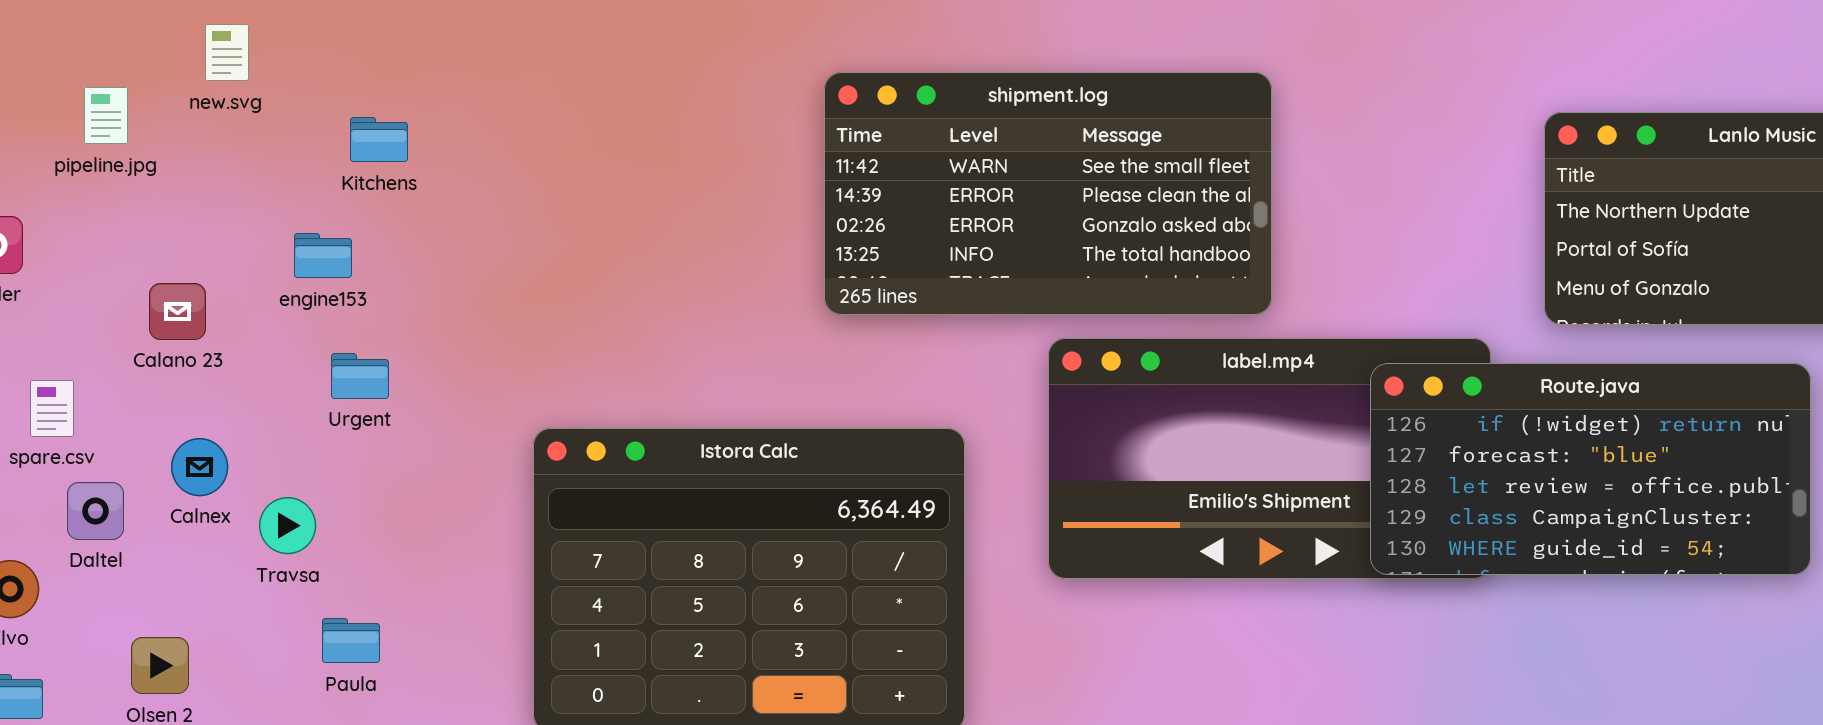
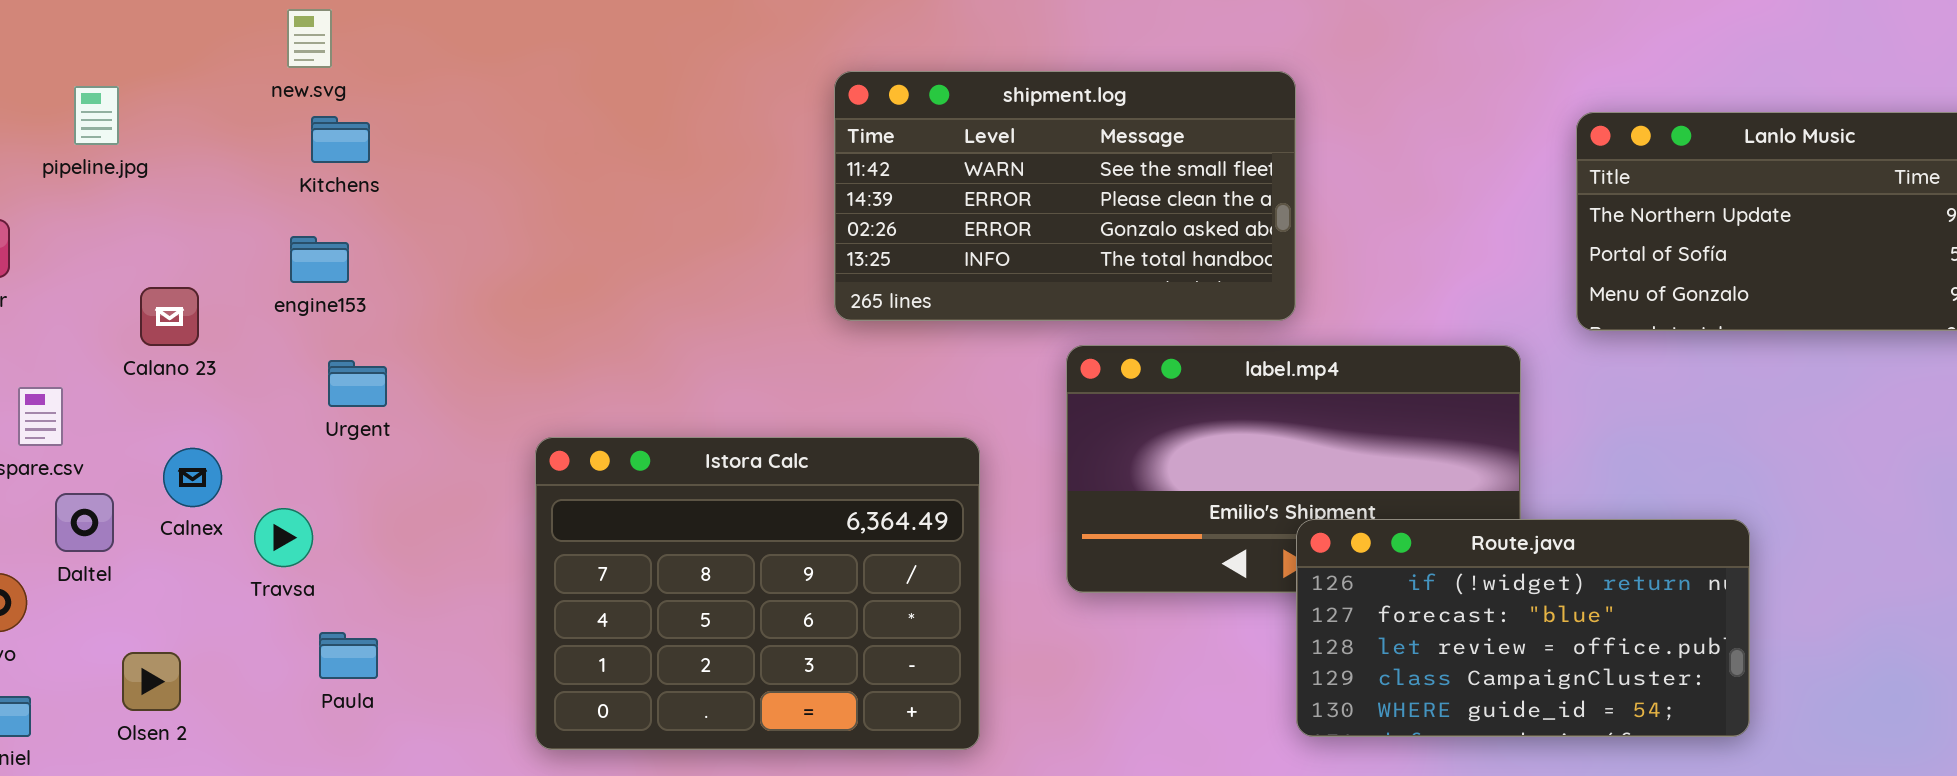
new.svg: [205,24,249,81] -> [287,9,332,68], moved
Kitchens: [350,117,408,162] -> [311,116,370,163], moved
Route.java: [1370,363,1811,575] -> [1296,519,1750,737], moved

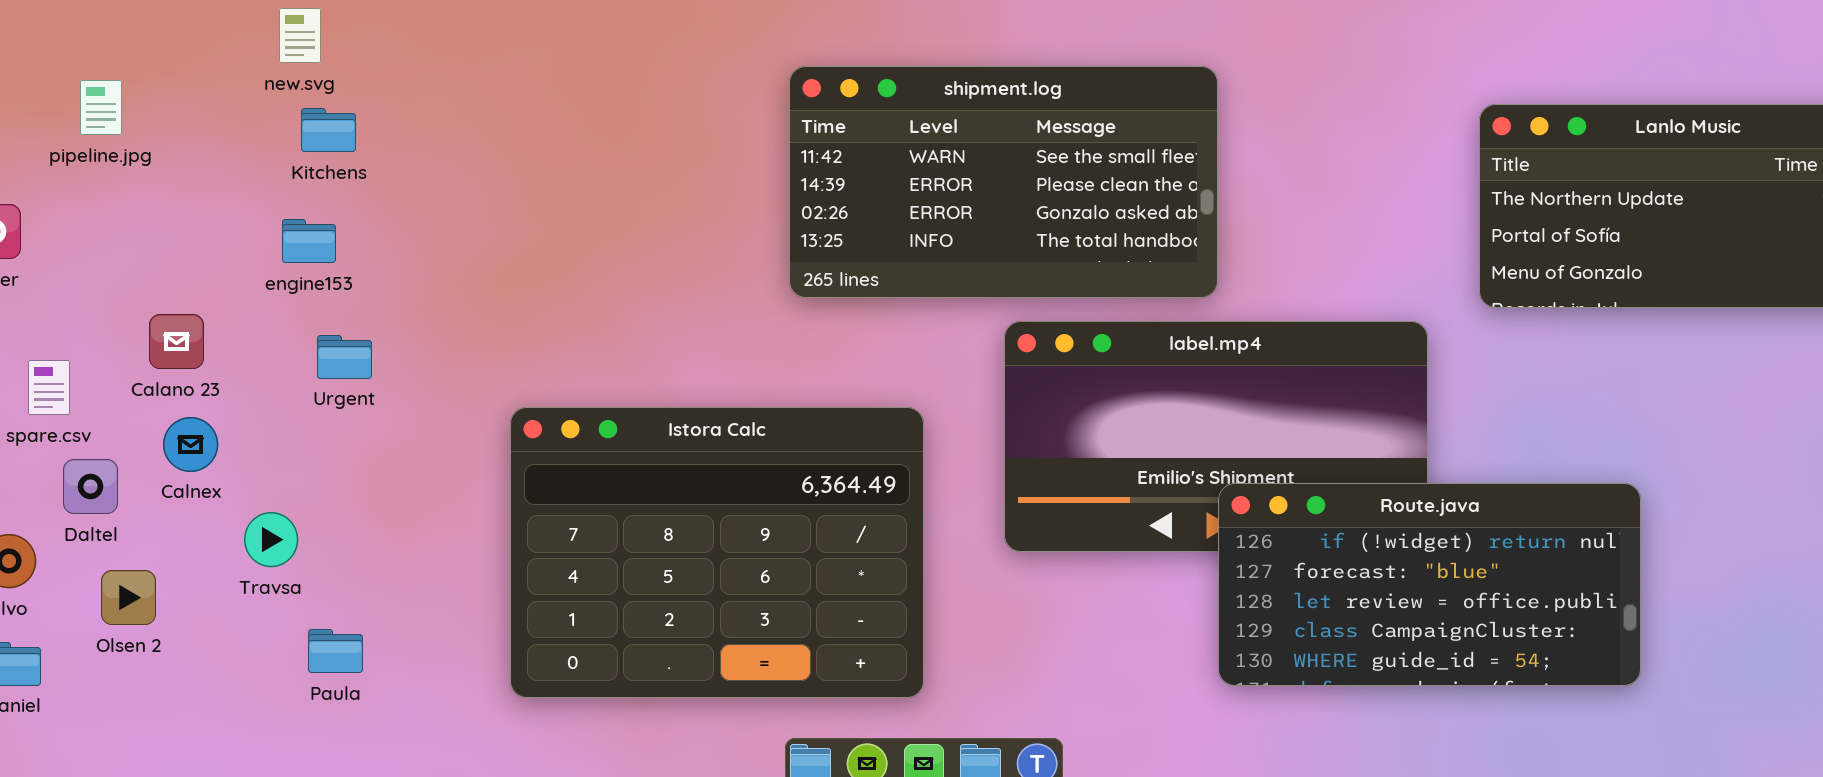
Calano 23: [140,287,199,346] -> [149,314,204,369], moved
Travsa: [254,508,313,567] -> [244,512,298,567], moved
Paula: [319,632,378,679] -> [308,629,363,673], moved
Olsen 2: [122,652,181,711] -> [101,570,156,625], moved

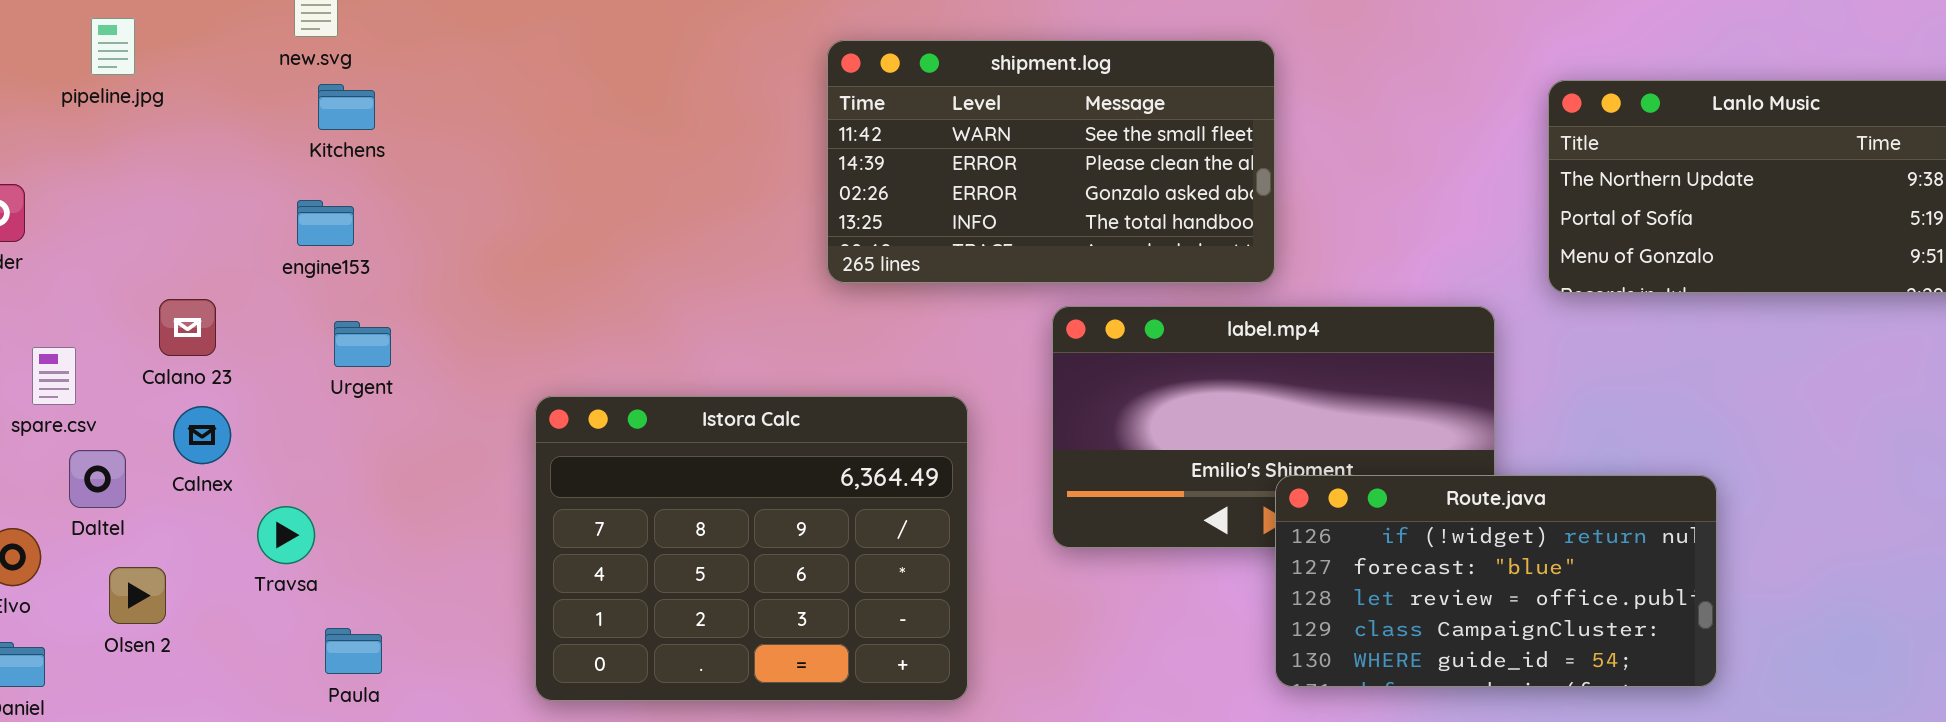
pipeline.jpg: [80,80,122,135] -> [91,18,135,75], moved

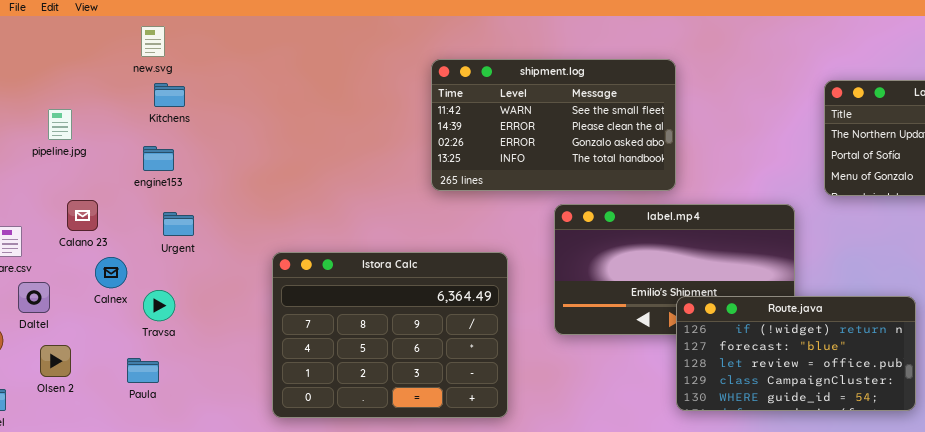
pipeline.jpg: [91,18,135,75] -> [48,109,72,140], moved
Calnex: [173,406,231,464] -> [95,257,127,288], moved
Travsa: [257,506,315,564] -> [143,290,175,321], moved
Paula: [325,628,382,674] -> [127,358,159,383], moved

